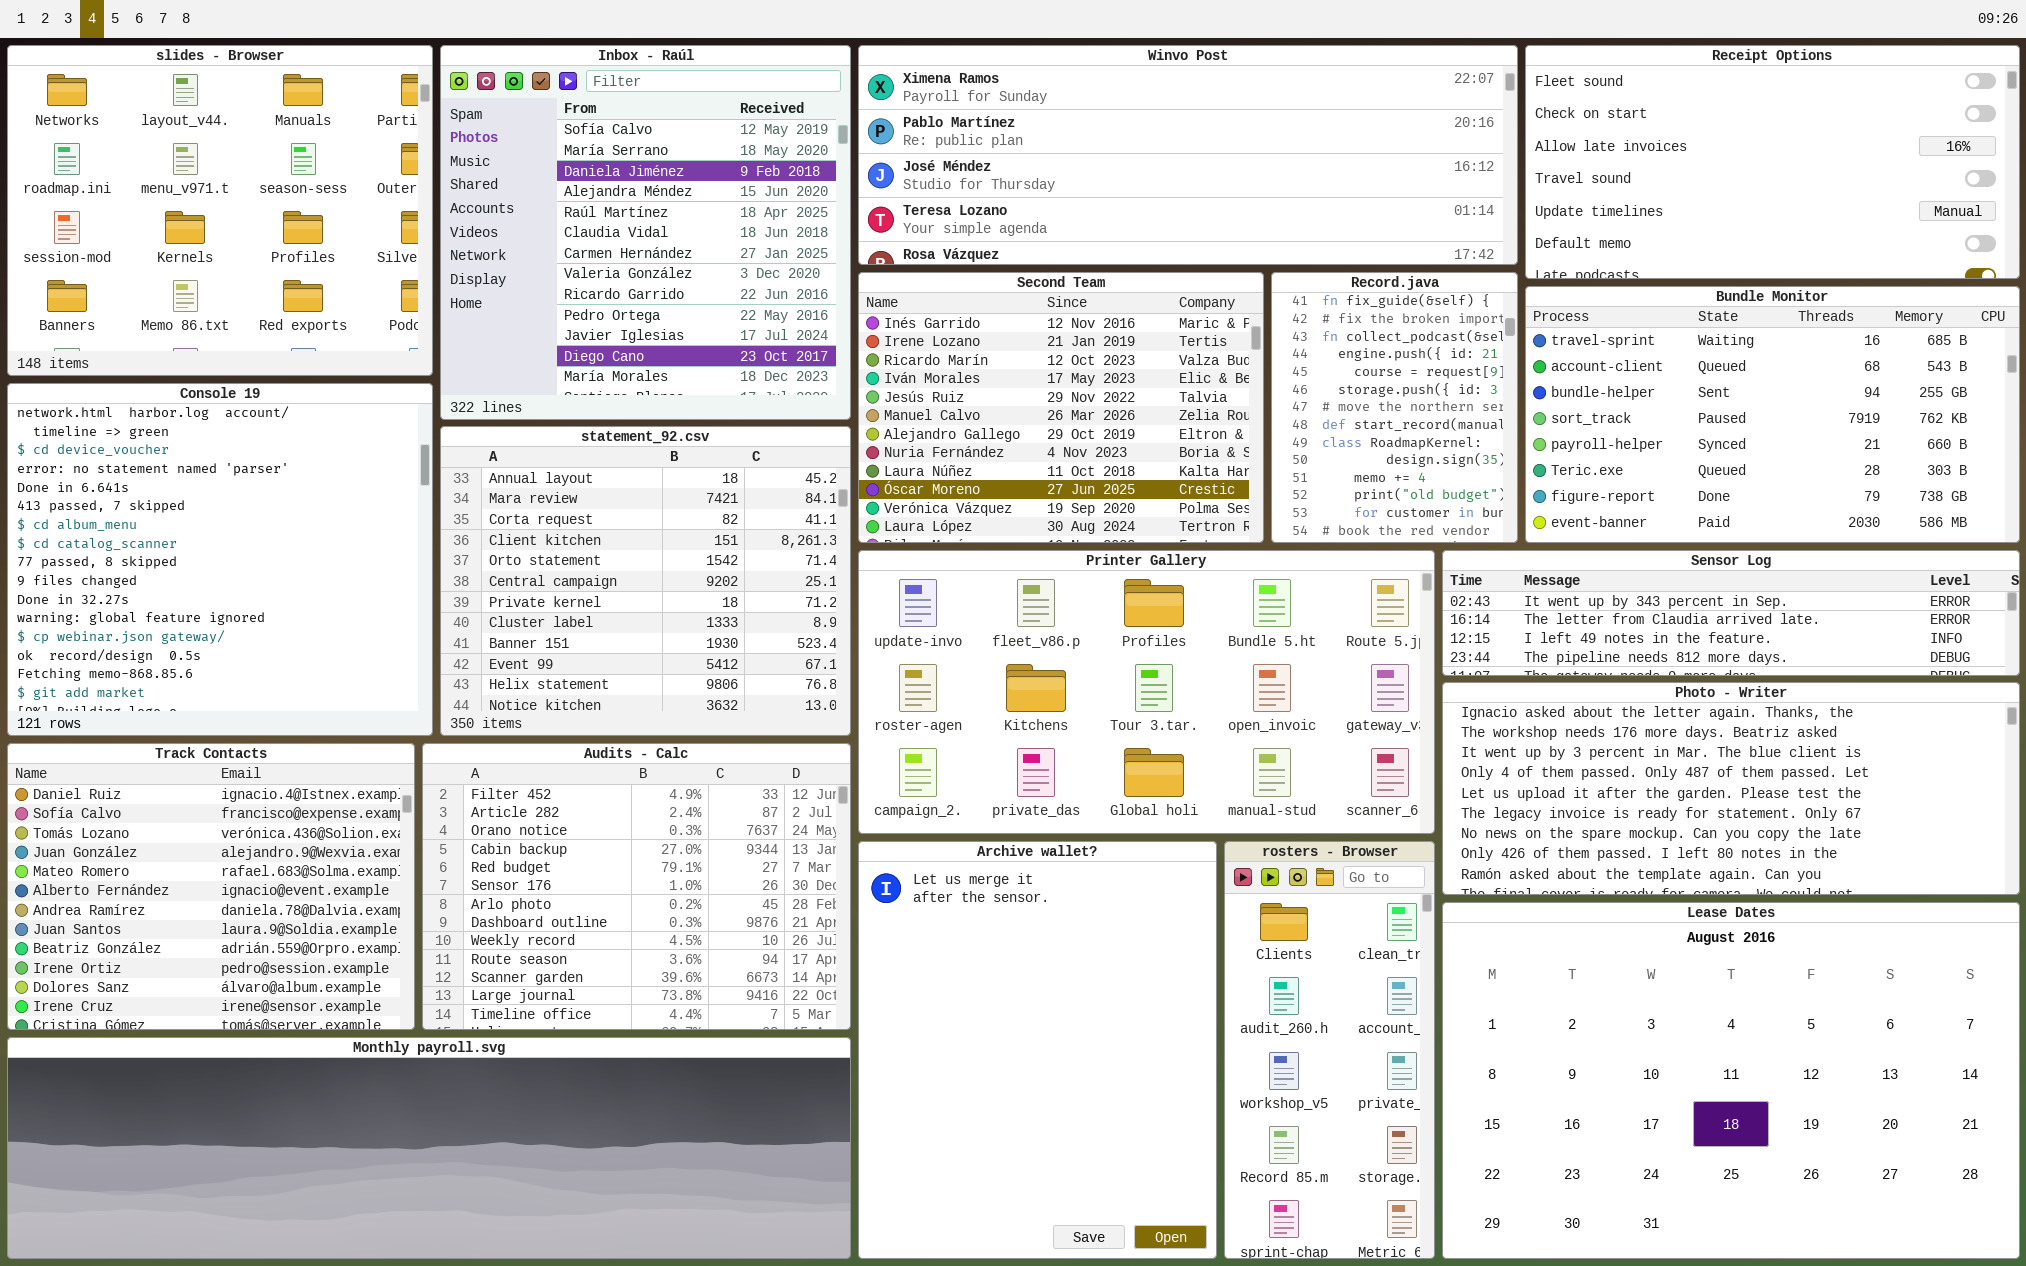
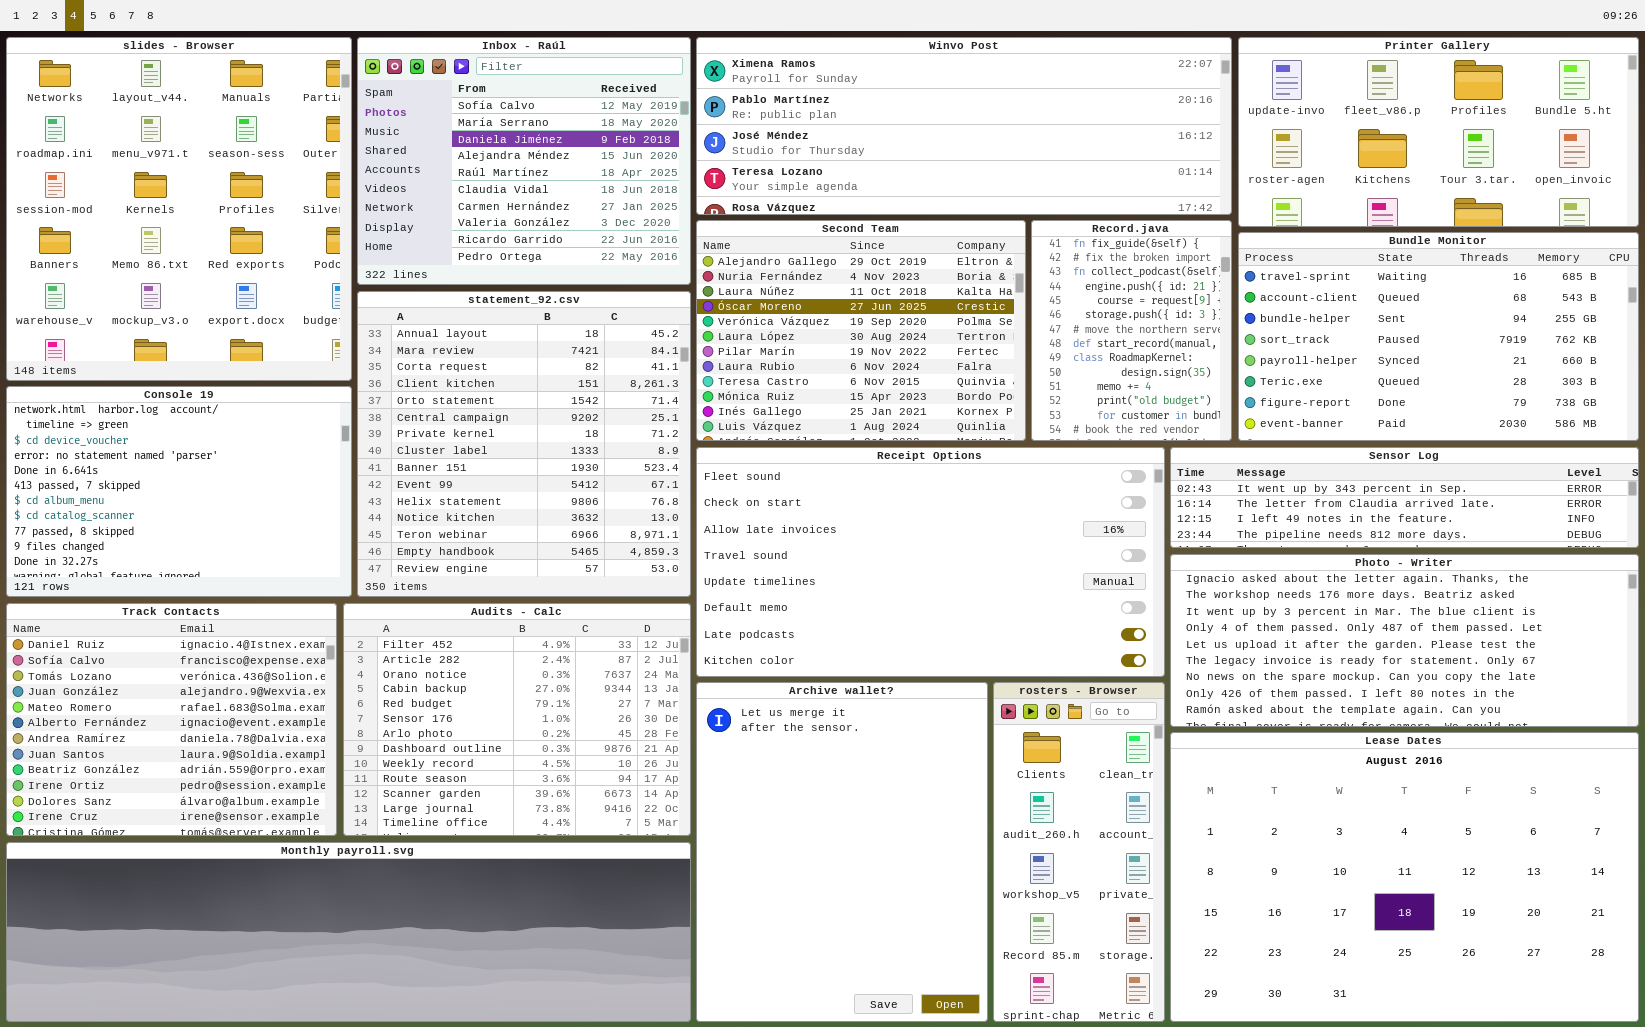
slides - Browser: [7,45,433,376] -> [6,37,352,381], resized
Inbox - Raúl: [440,45,851,420] -> [357,37,691,285], resized
Receipt Options: [1525,45,2020,279] -> [696,447,1165,677], moved, resized
Second Team: [858,272,1264,543] -> [696,220,1026,441], scrolled down 6 rows
Console 19: [7,383,433,736] -> [6,386,352,597], resized
statement_92.csv: [440,426,851,736] -> [357,291,691,597], resized
Printer Gallery: [858,550,1435,834] -> [1238,37,1639,227], moved, resized

